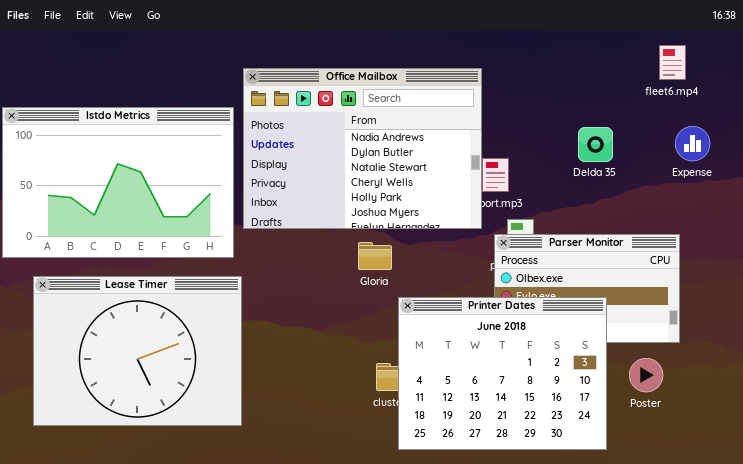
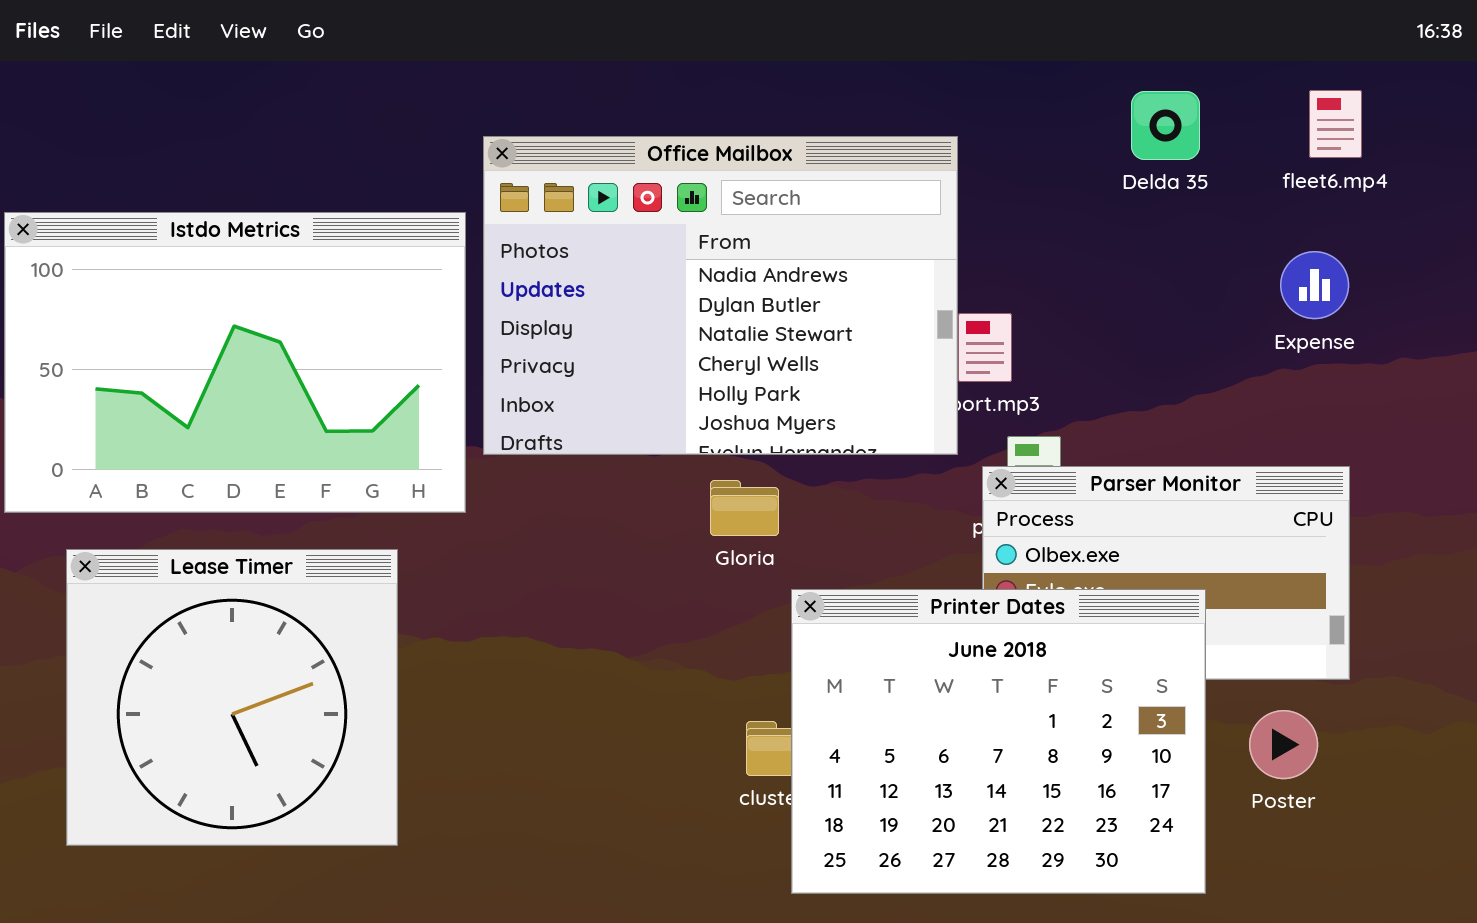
Expense: [675,126,710,161] -> [1280,251,1349,319], moved
Delda 35: [578,127,613,162] -> [1131,91,1200,160], moved
Lease Timer: [33,276,242,426] -> [66,549,398,846], resized

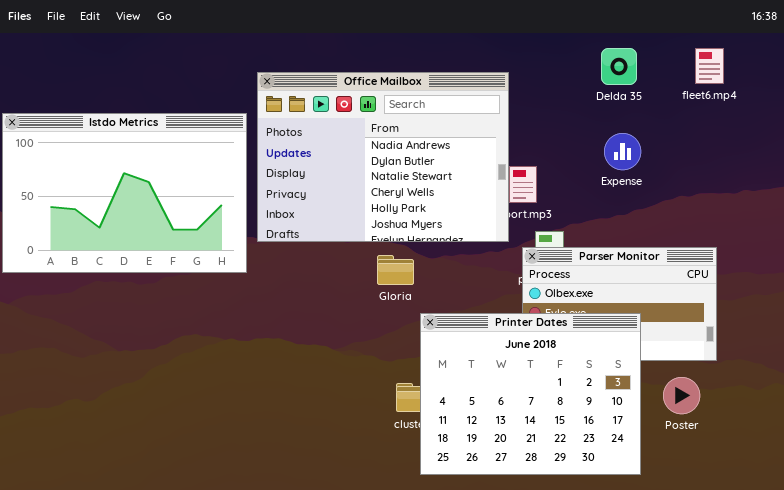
Expense: [1280,251,1349,319] -> [604,133,641,170], moved
Lease Timer: [66,549,398,846] -> none, closed

